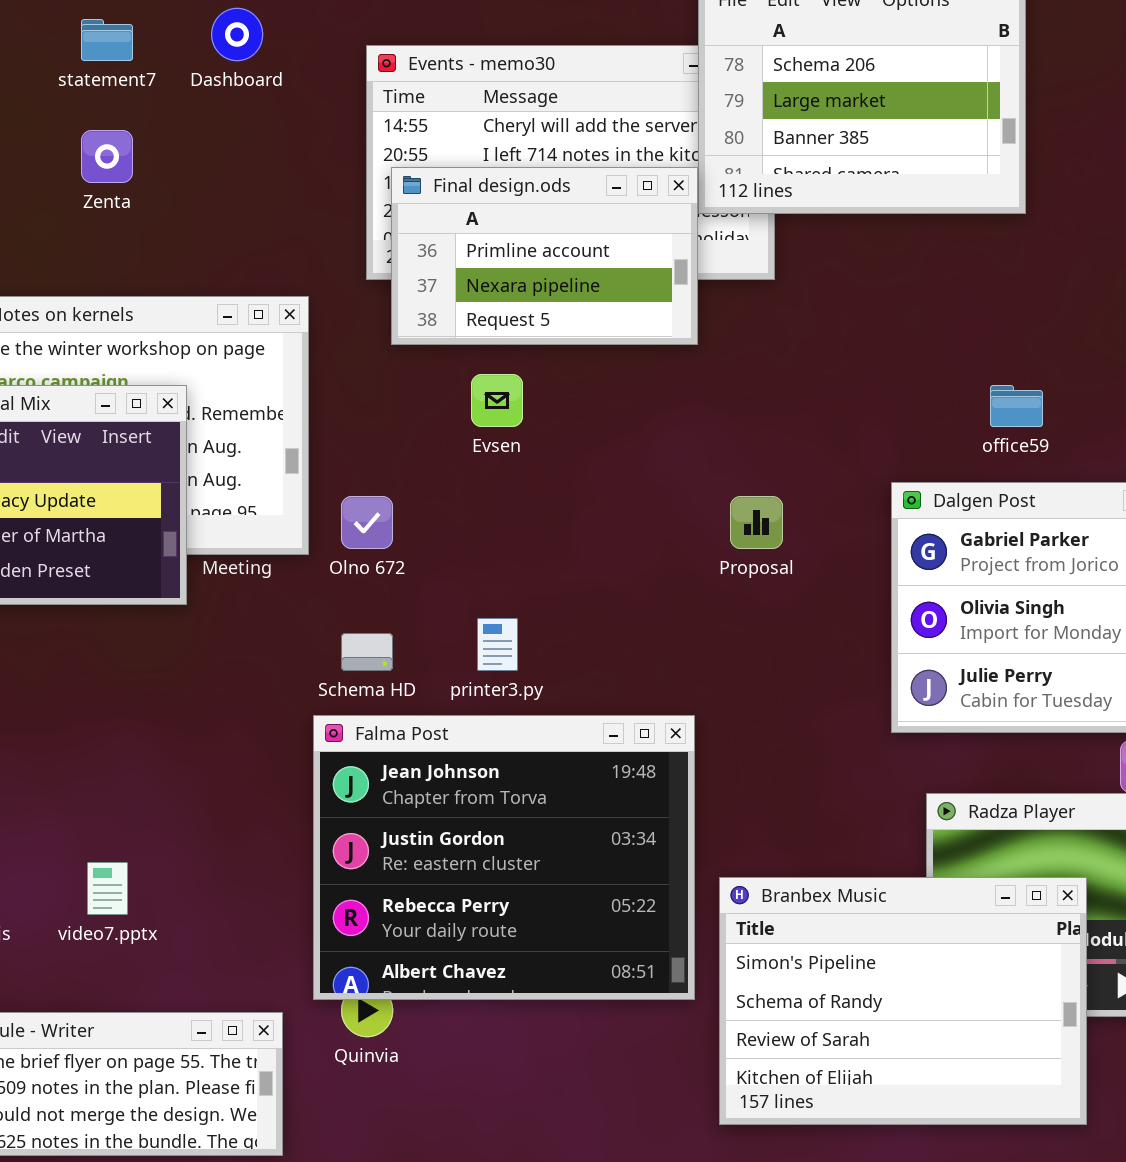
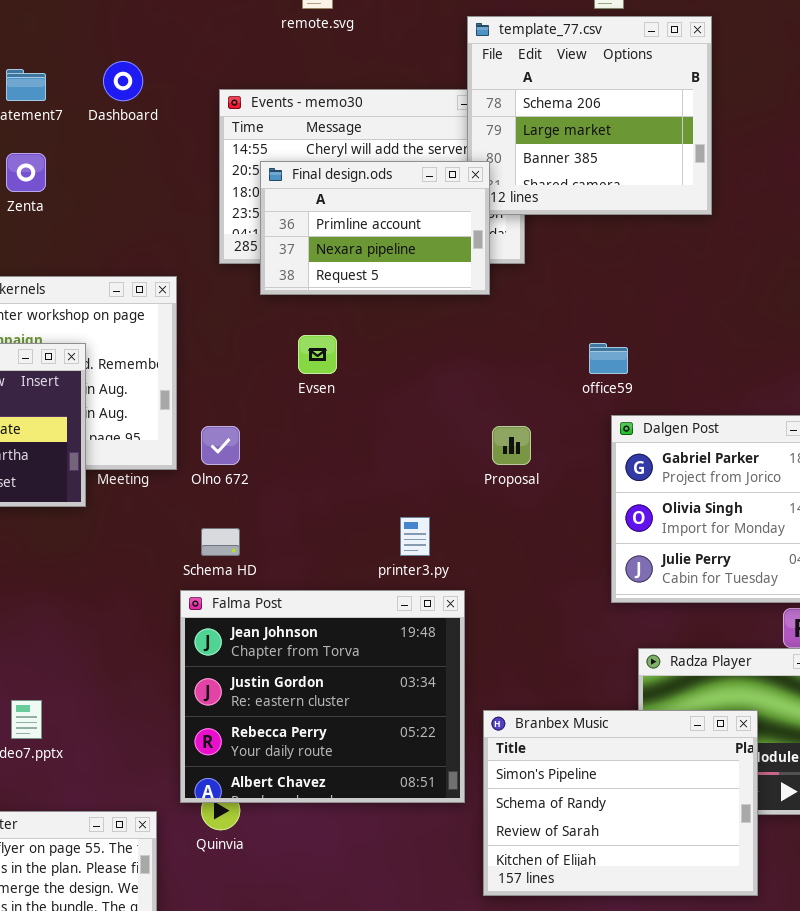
Final design.ods: [391,167,698,345] -> [260,161,490,295], moved
office59: [990,385,1043,427] -> [589,343,628,374], moved
printer3.py: [477,618,518,671] -> [400,517,430,556], moved

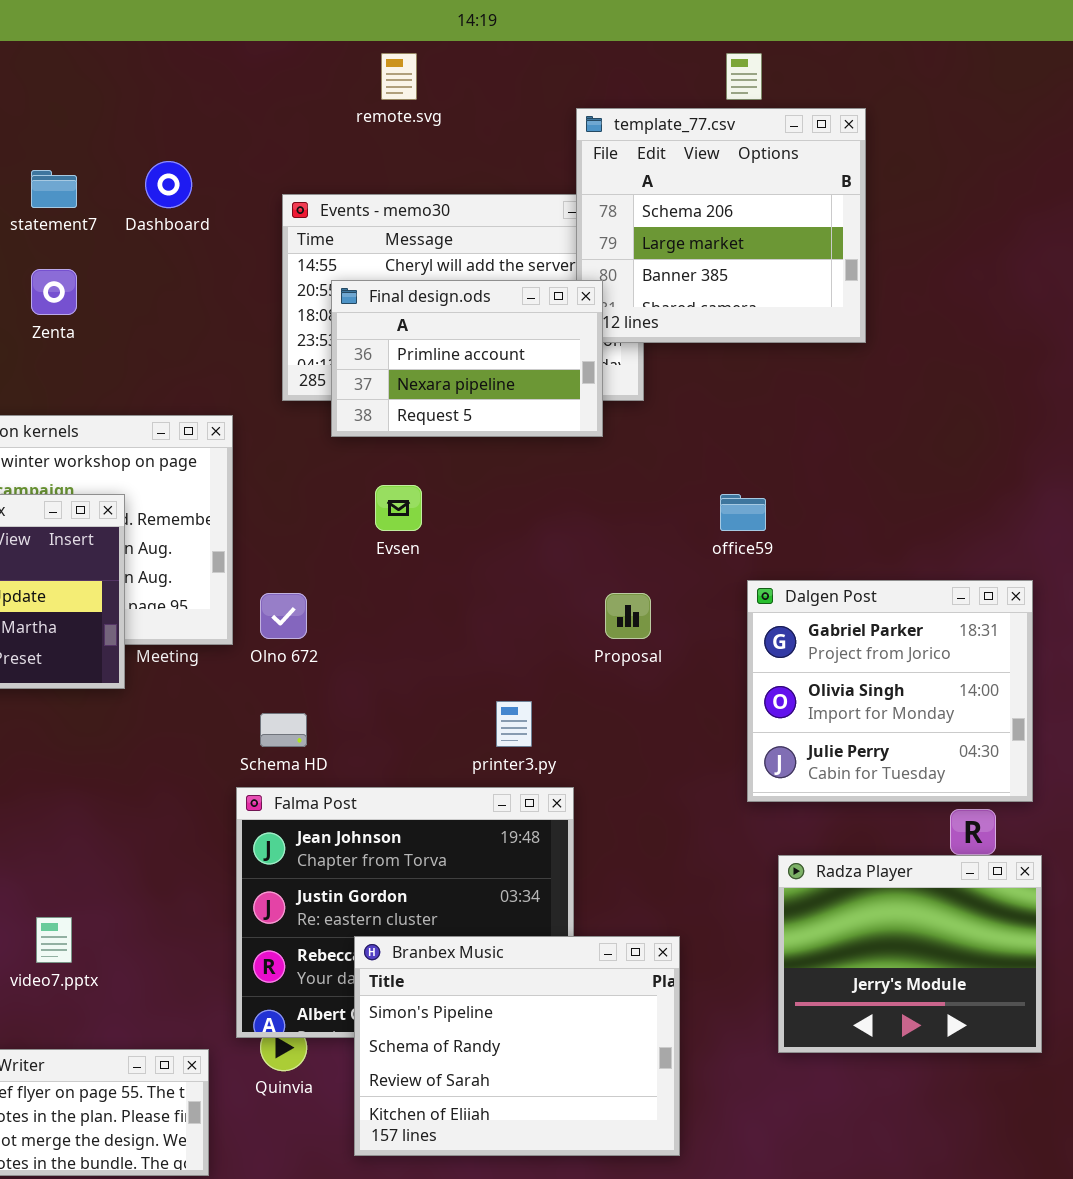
Branbex Music: [483,710,758,896] -> [354,936,680,1156], moved

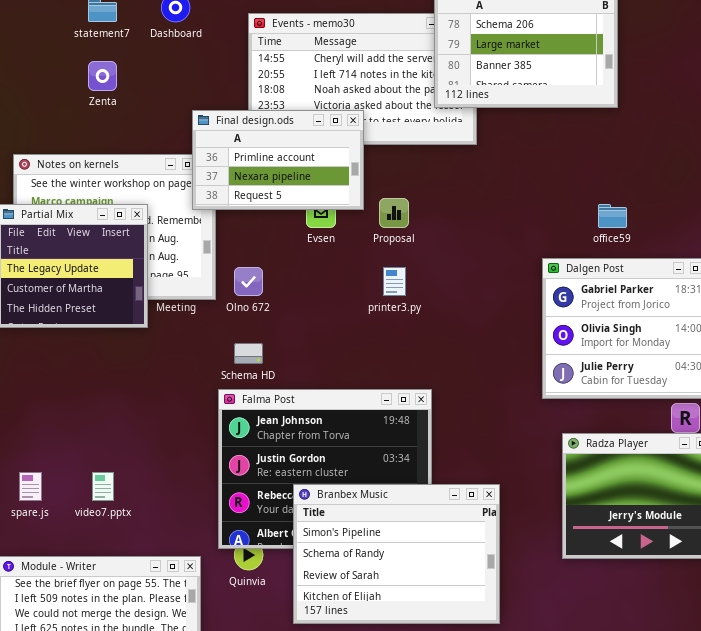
Final design.ods: [331,280,603,437] -> [192,110,364,210], moved
office59: [720,494,766,531] -> [598,204,627,228], moved
Proposal: [605,593,651,639] -> [379,198,409,228], moved
printer3.py: [496,701,532,747] -> [383,267,406,296], moved

